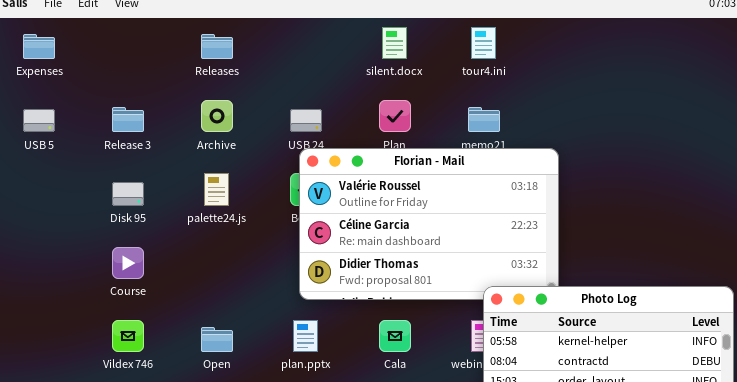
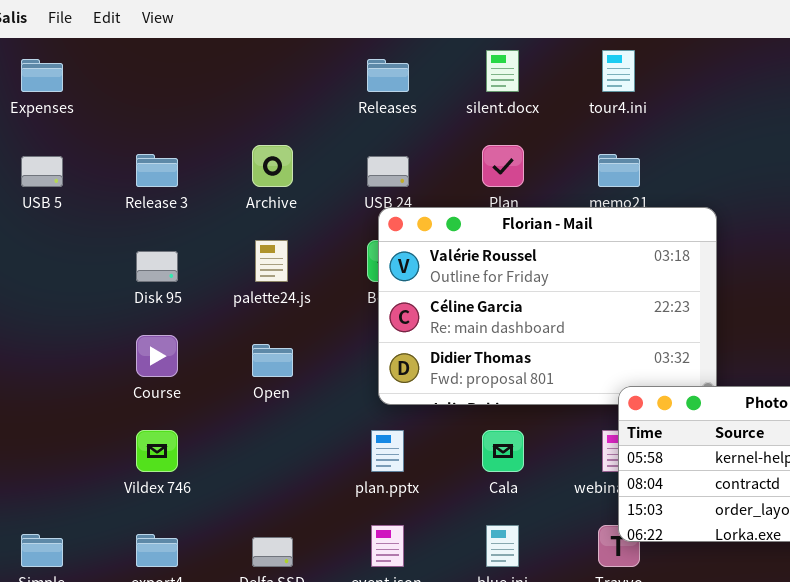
Releases: [201,34,233,59] -> [367,59,409,92], moved
Open: [201,327,233,352] -> [252,344,293,377], moved

